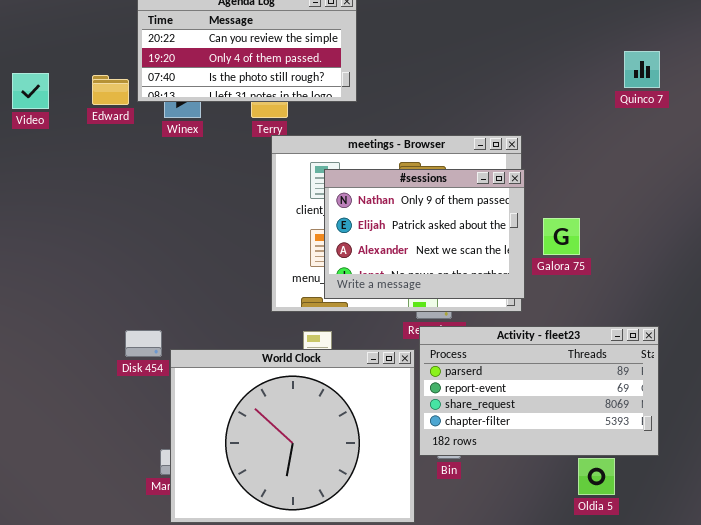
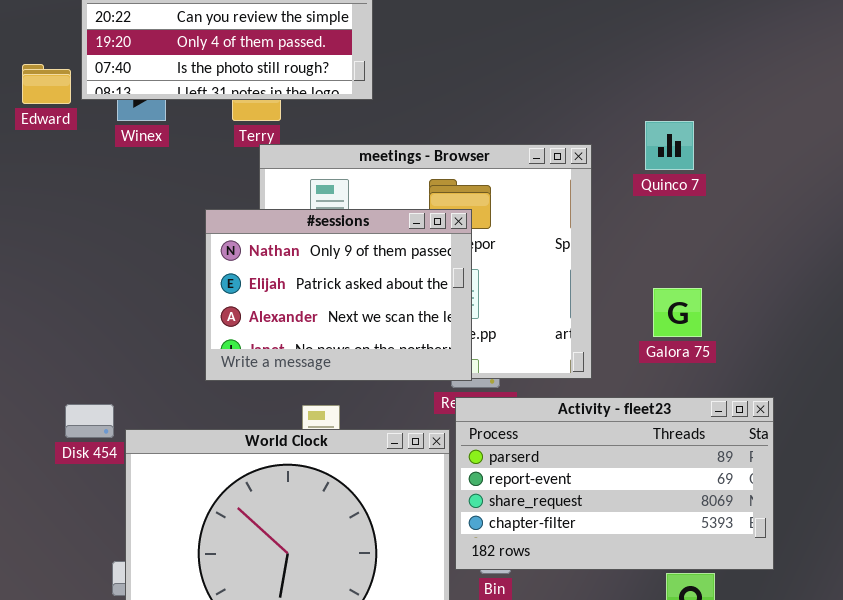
Quinco 7: [624,51,660,88] -> [645,121,694,170], moved
#sessions: [324,169,525,299] -> [205,209,472,381], moved
Galora 75: [543,218,580,255] -> [653,288,702,337], moved

